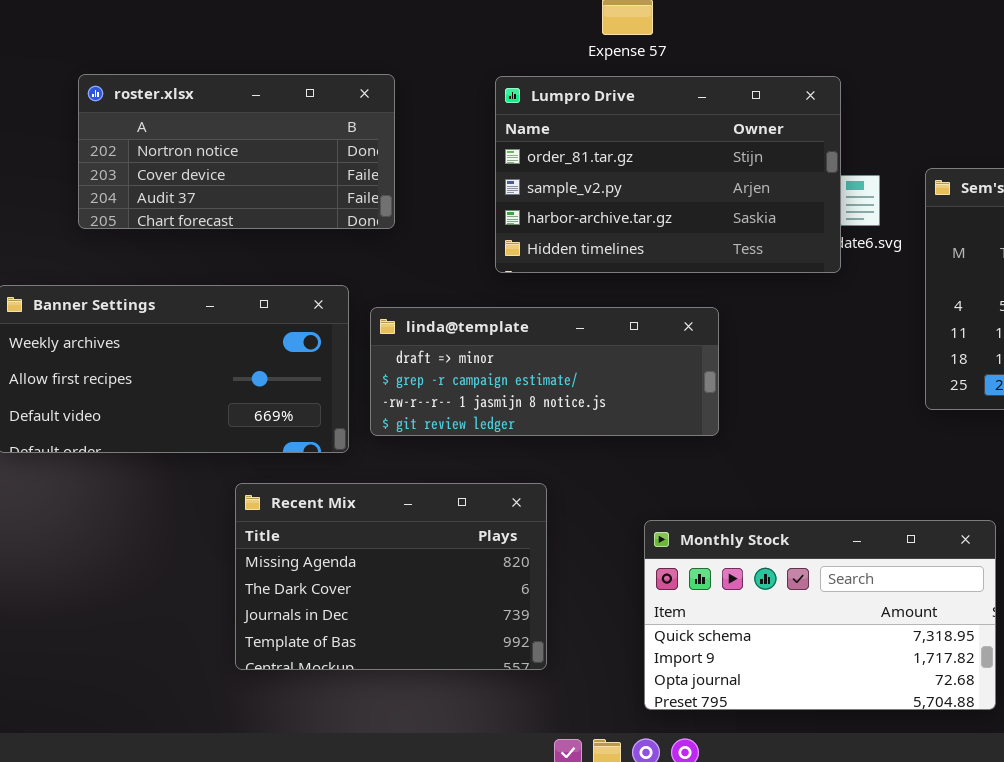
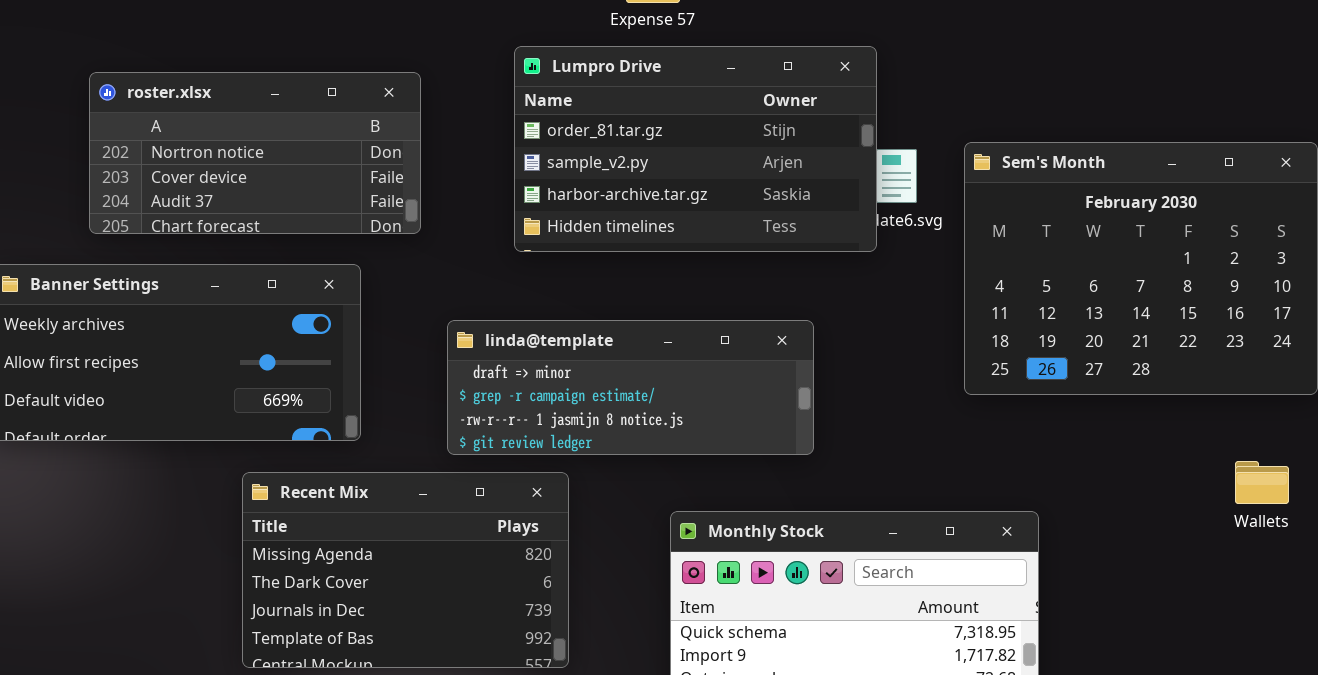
roster.xlsx: [78,74,395,229] -> [89,72,421,234], moved
linda@template: [370,307,719,436] -> [447,320,814,455], moved

